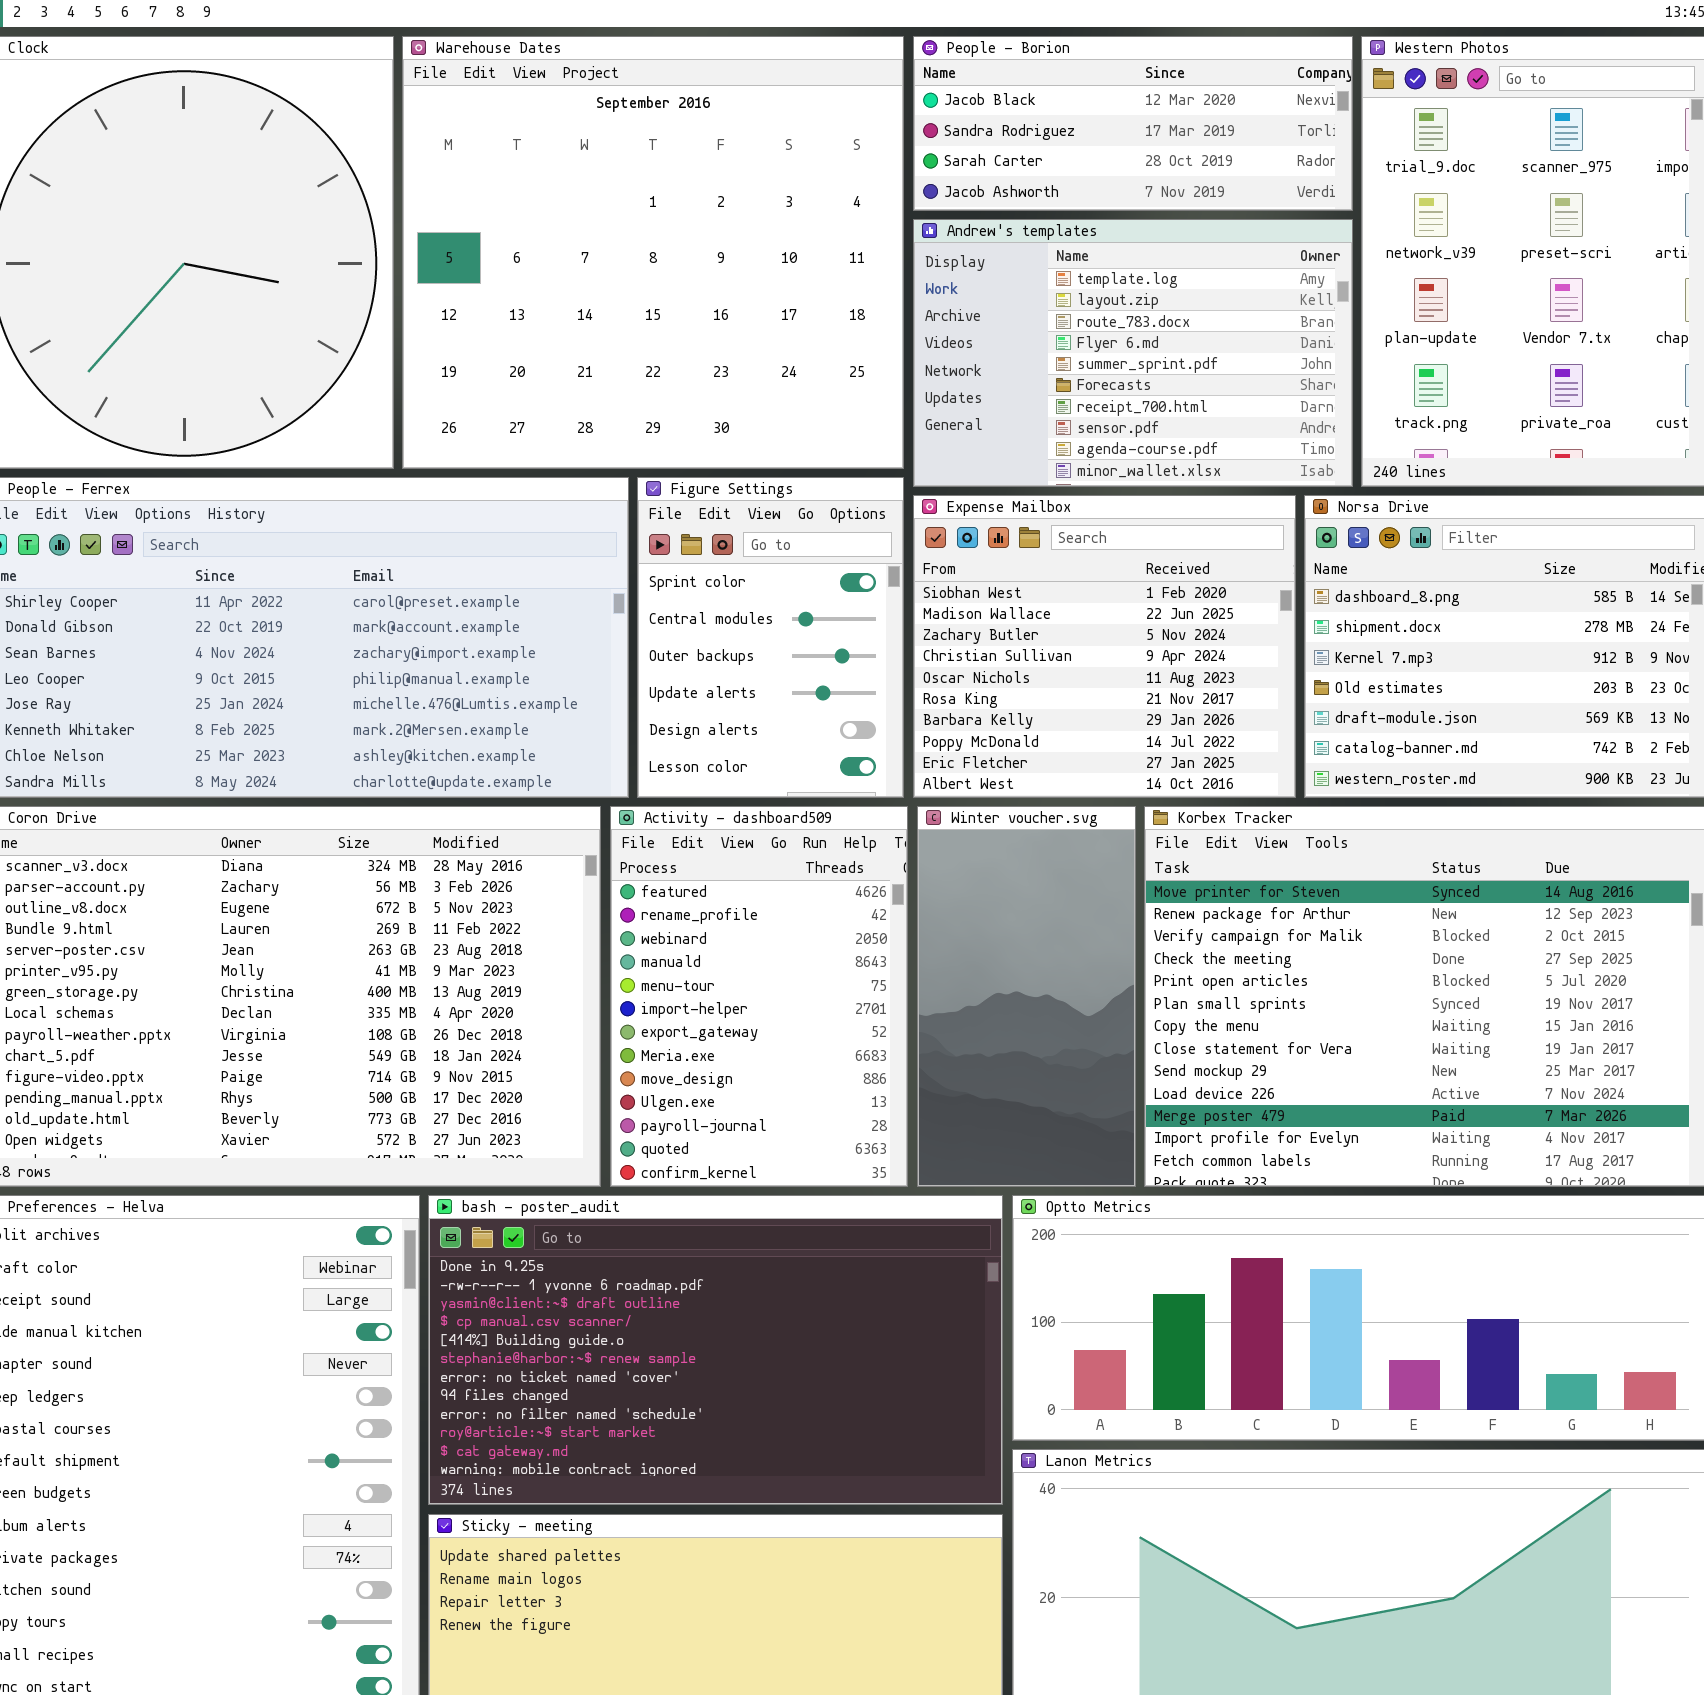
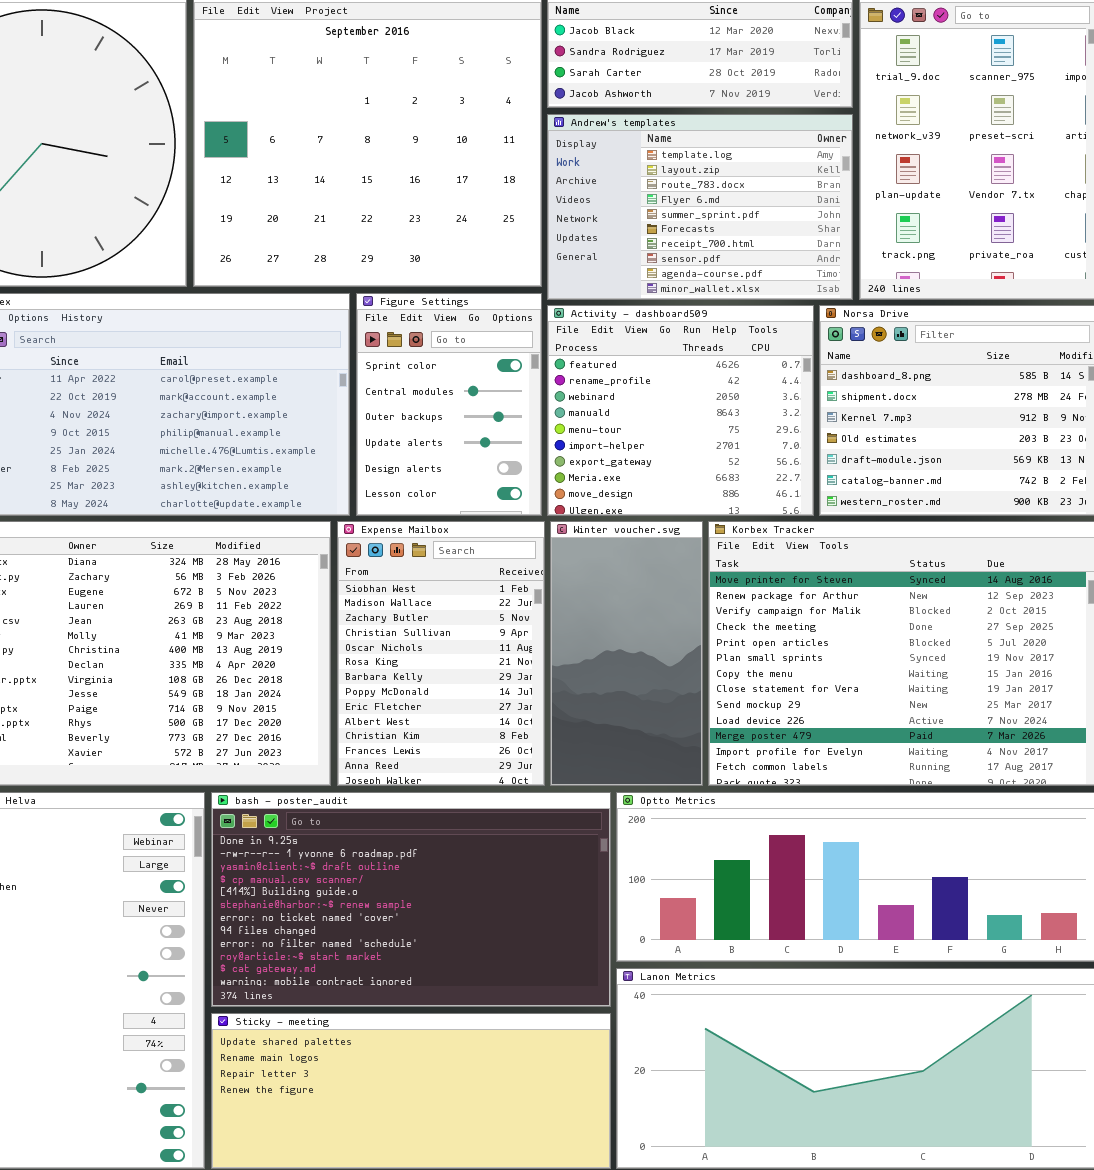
Expense Mailbox: [913,495,1296,798] -> [337,521,545,786], moved, resized
Activity - dashboard509: [610,806,908,1187] -> [547,305,814,516], moved, resized

